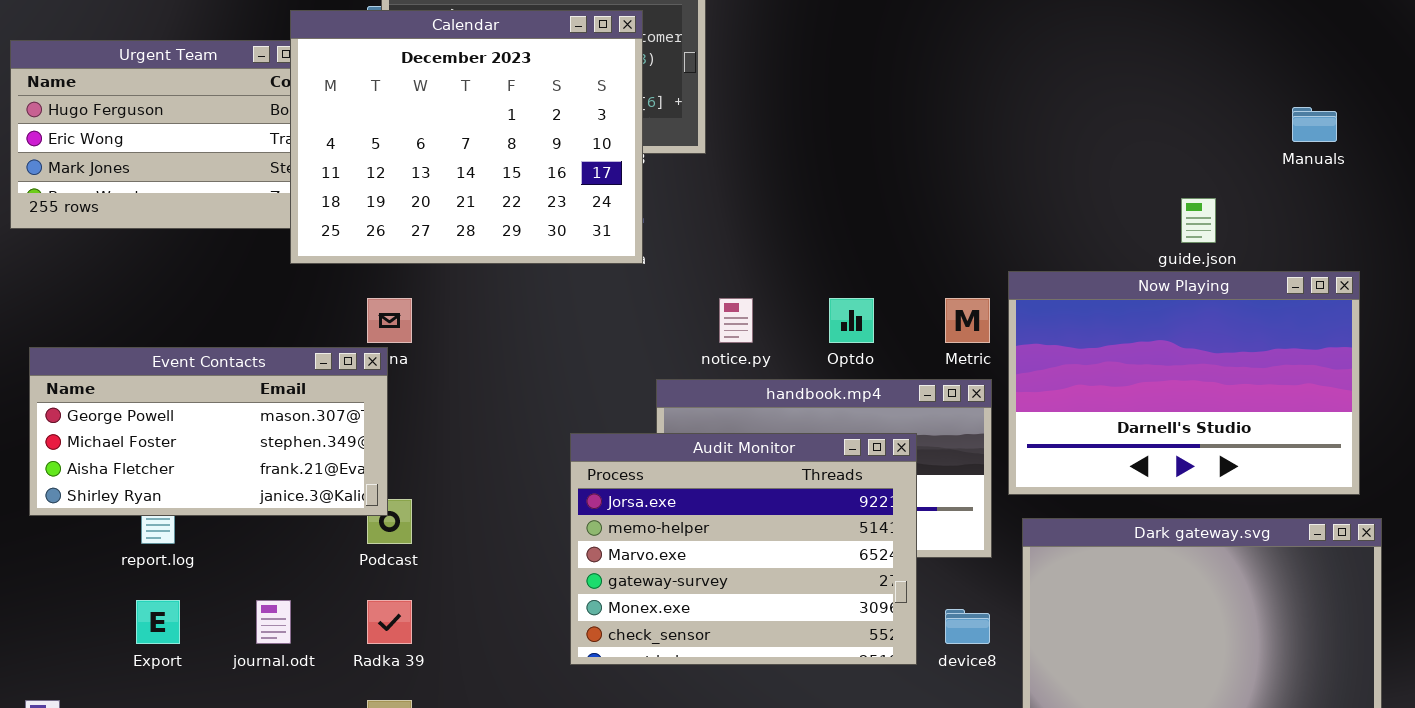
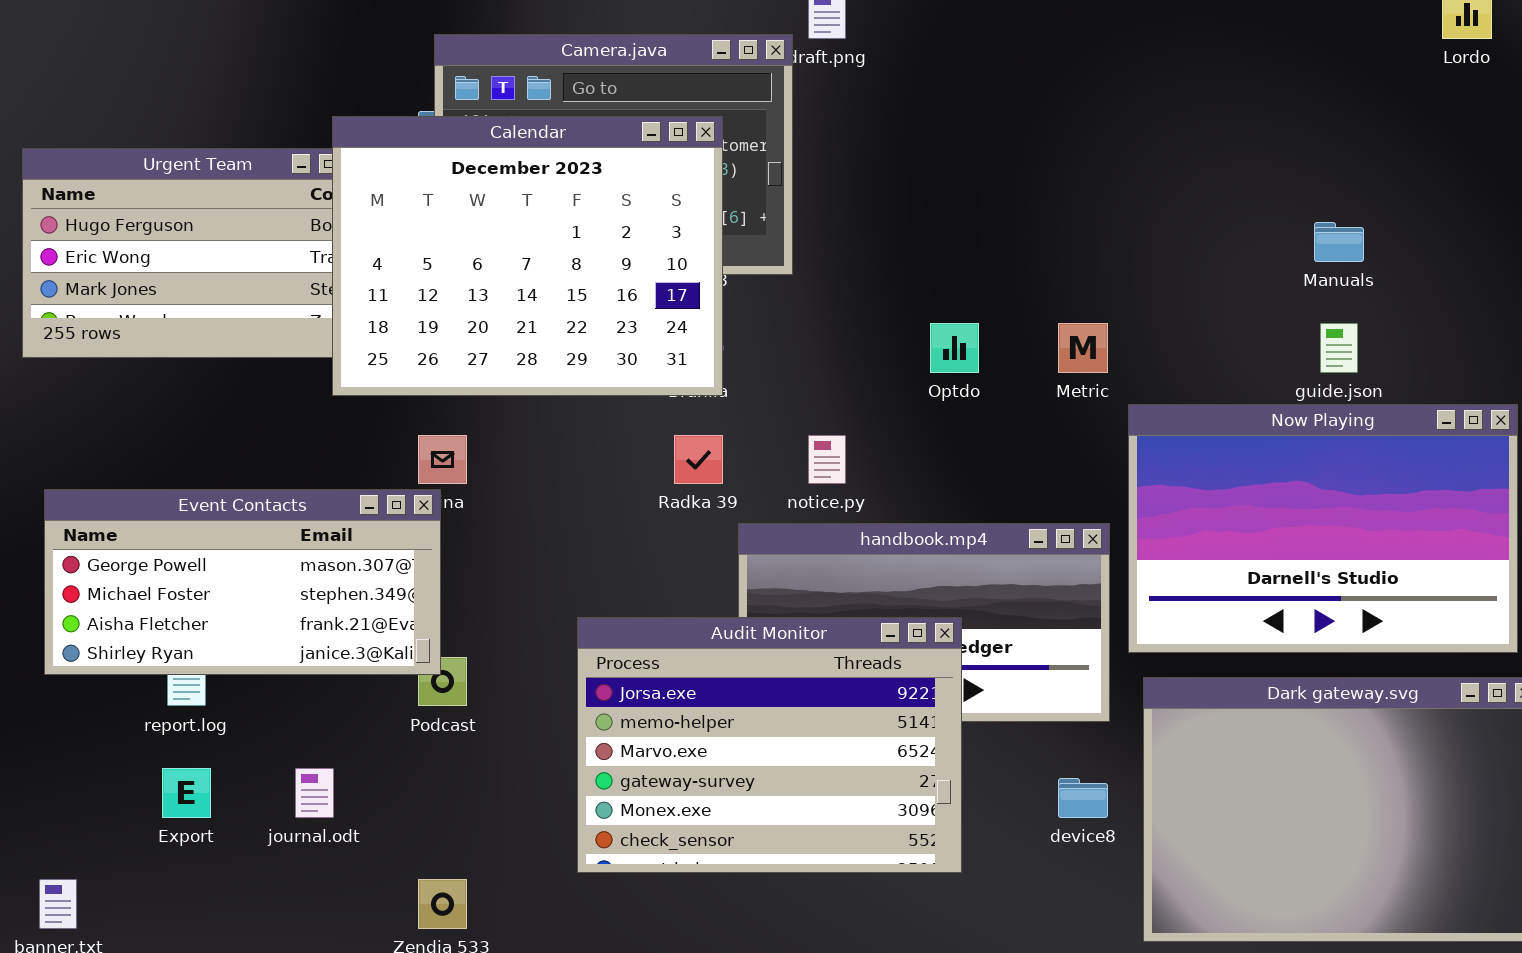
Manuals: [1292,107,1337,142] -> [1314,222,1364,262], moved
Optdo: [829,298,874,343] -> [930,323,979,373], moved
Metric: [945,298,990,343] -> [1058,323,1108,373], moved
Audit Monitor: [570,433,917,665] -> [577,617,962,873], moved
Radka 39: [367,600,412,644] -> [674,435,723,484], moved

